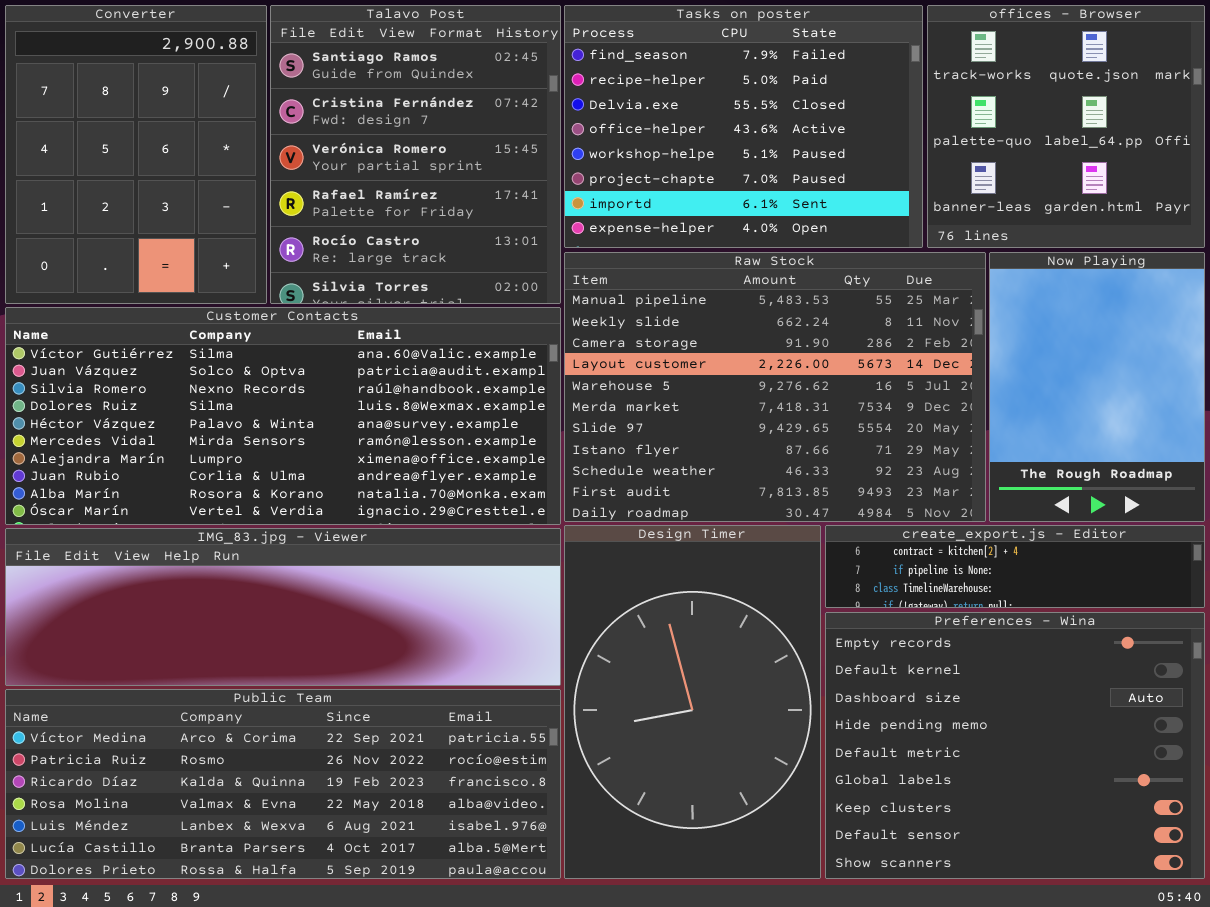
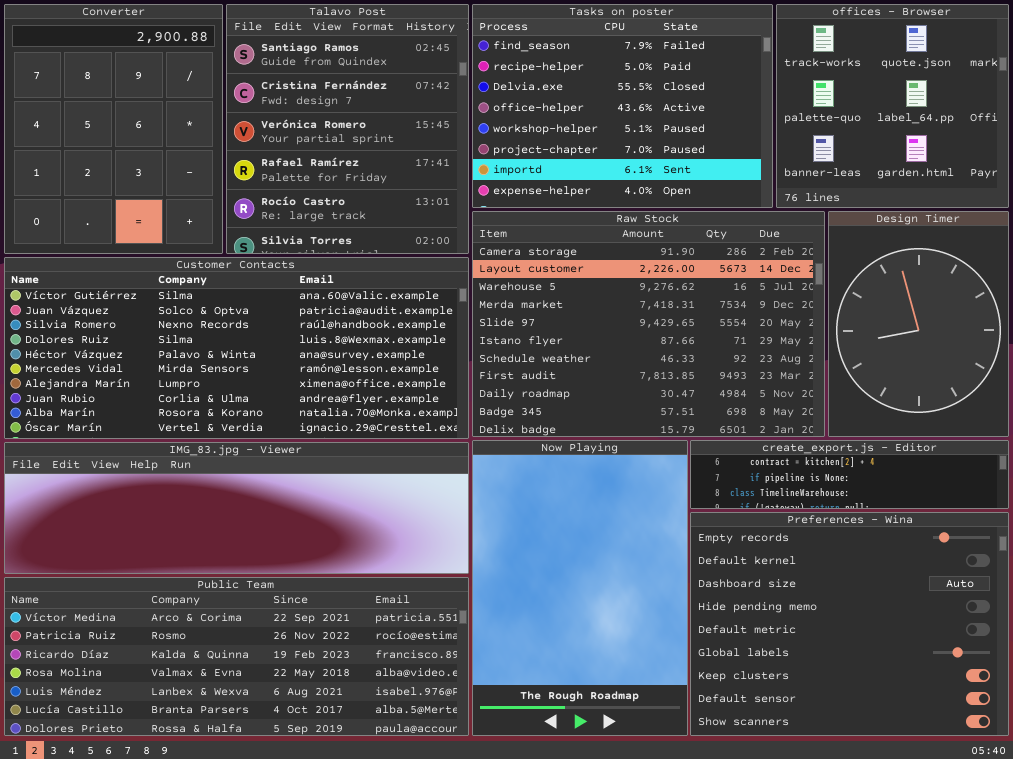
Raw Stock: [564,252,986,522] -> [472,211,825,437], scrolled down 2 rows
Now Playing: [989,252,1205,522] -> [472,440,688,736], moved, resized
Design Timer: [564,525,821,879] -> [828,211,1009,437], moved, resized

